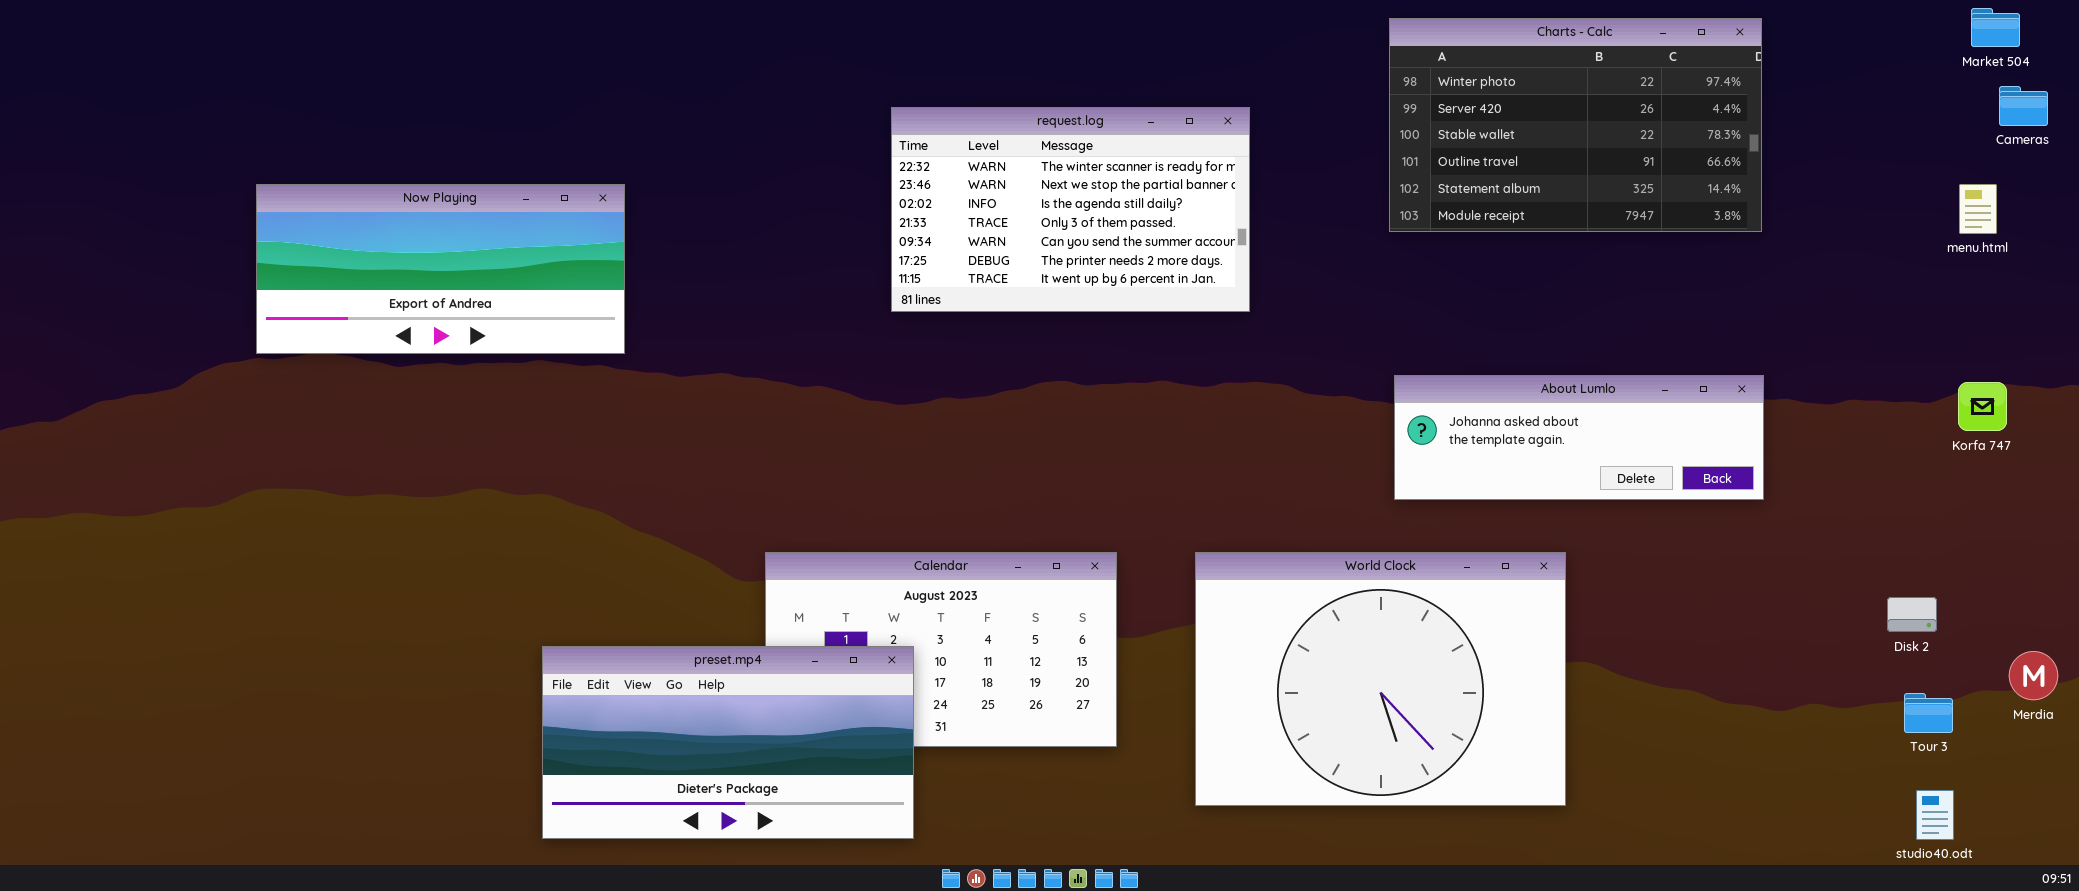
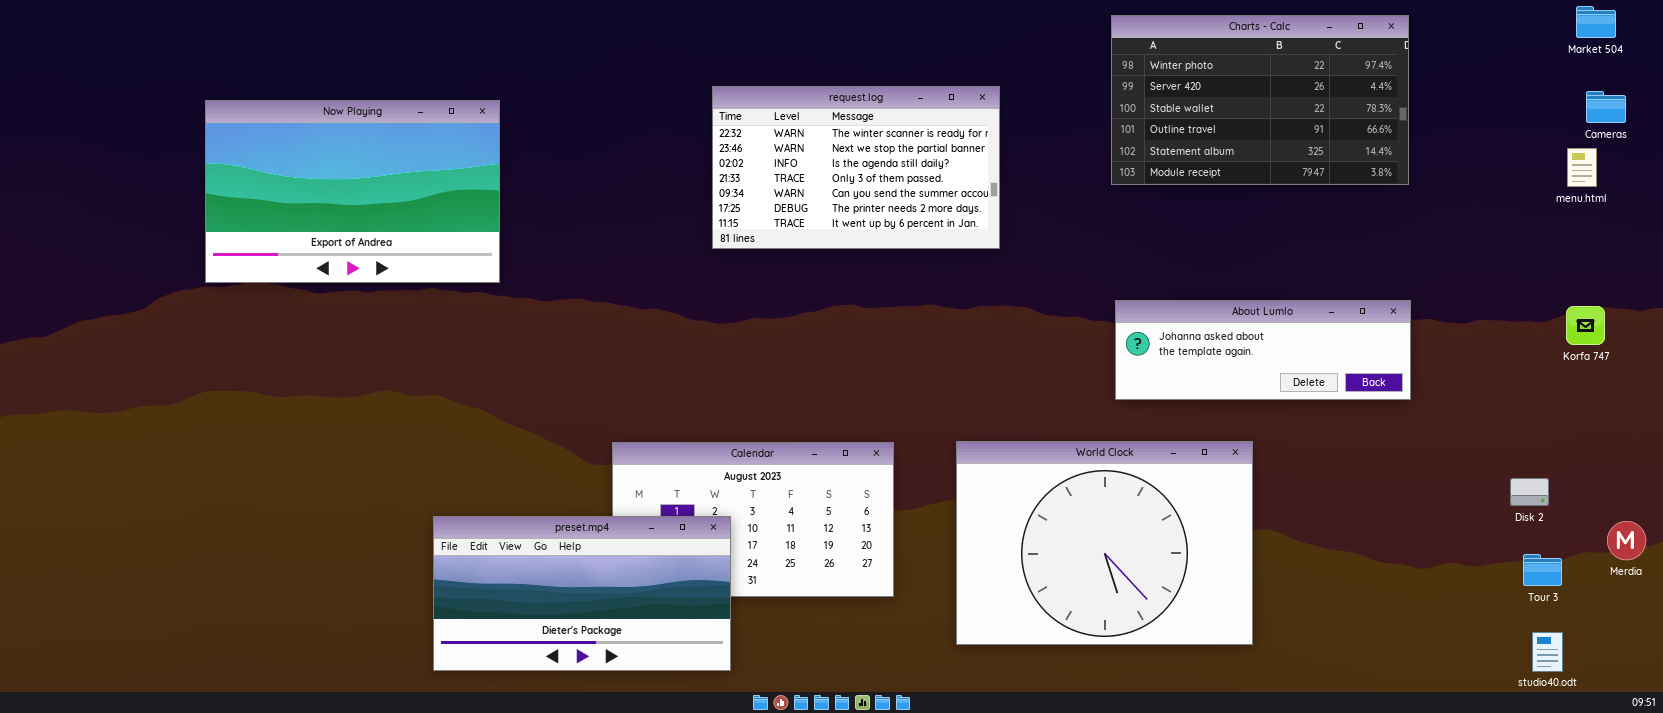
Cameras: [1999,86,2048,126] -> [1586,91,1626,123], moved
Now Playing: [256,184,625,354] -> [205,100,500,283], resized

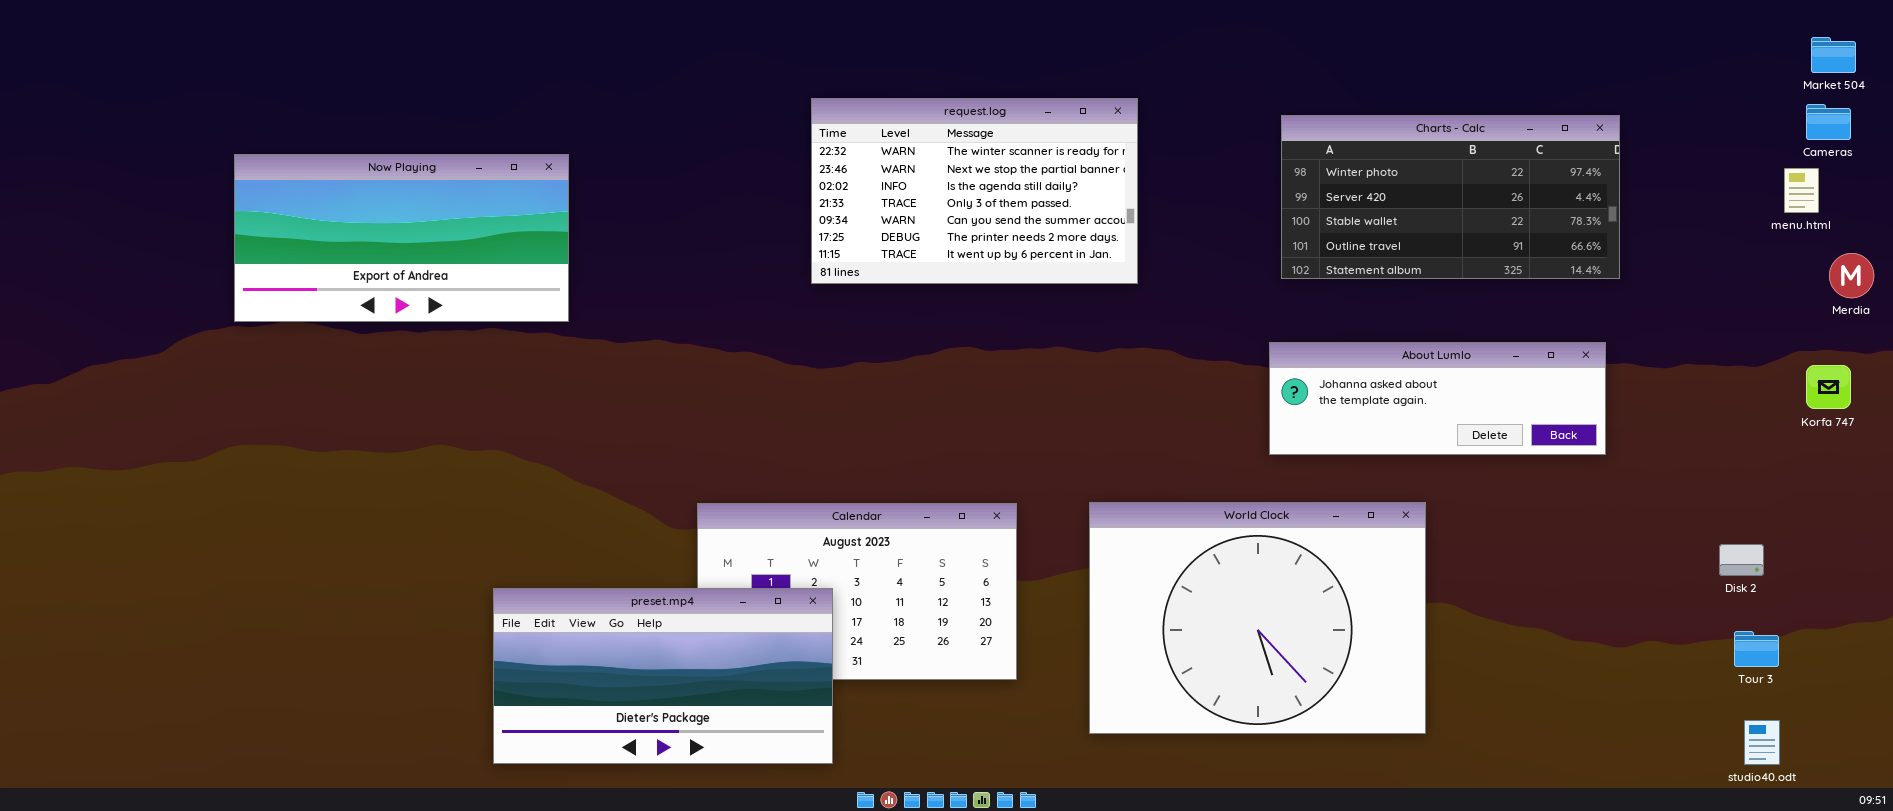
Market 504: [1576,6,1616,38] -> [1811,37,1856,73], moved
Charts - Calc: [1111,15,1409,185] -> [1281,115,1620,279], moved, resized
Now Playing: [205,100,500,283] -> [234,154,569,322], resized
Korfa 747: [1566,306,1605,345] -> [1806,365,1851,409], moved
Merdia: [1607,521,1646,560] -> [1829,253,1874,298], moved

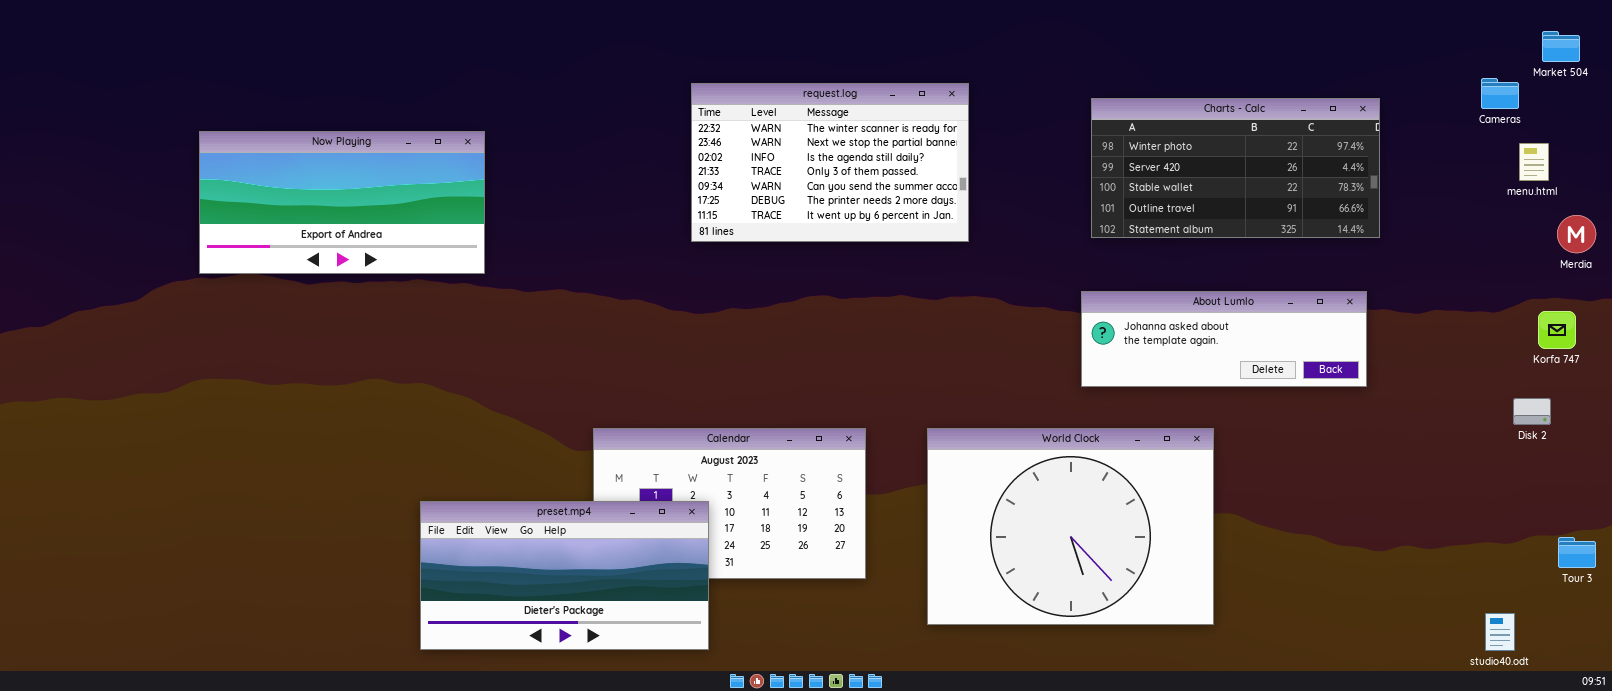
Cameras: [1806,104,1851,140] -> [1481,78,1519,109], moved
Disk 2: [1719,544,1764,576] -> [1513,398,1551,425], moved
Tour 3: [1734,631,1779,667] -> [1558,537,1596,568], moved

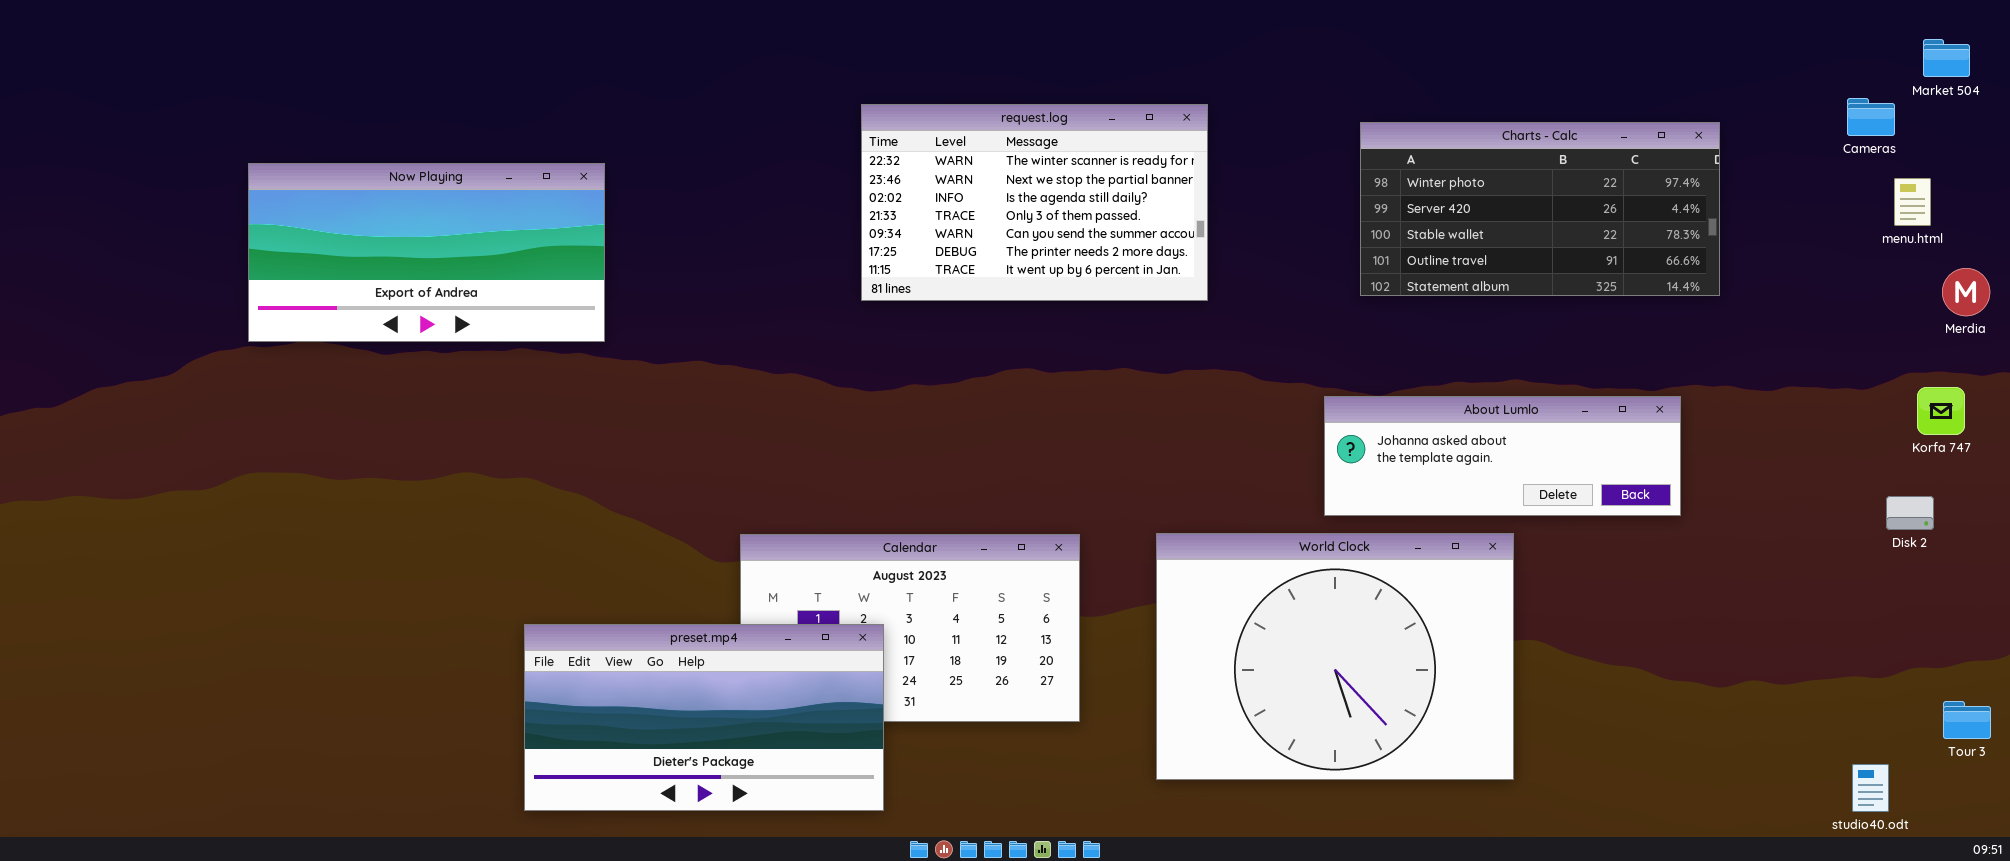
About Lumlo: [1081,291,1367,387] -> [1324,396,1681,516], moved
Tour 3: [1558,537,1596,568] -> [1943,701,1991,739], moved

